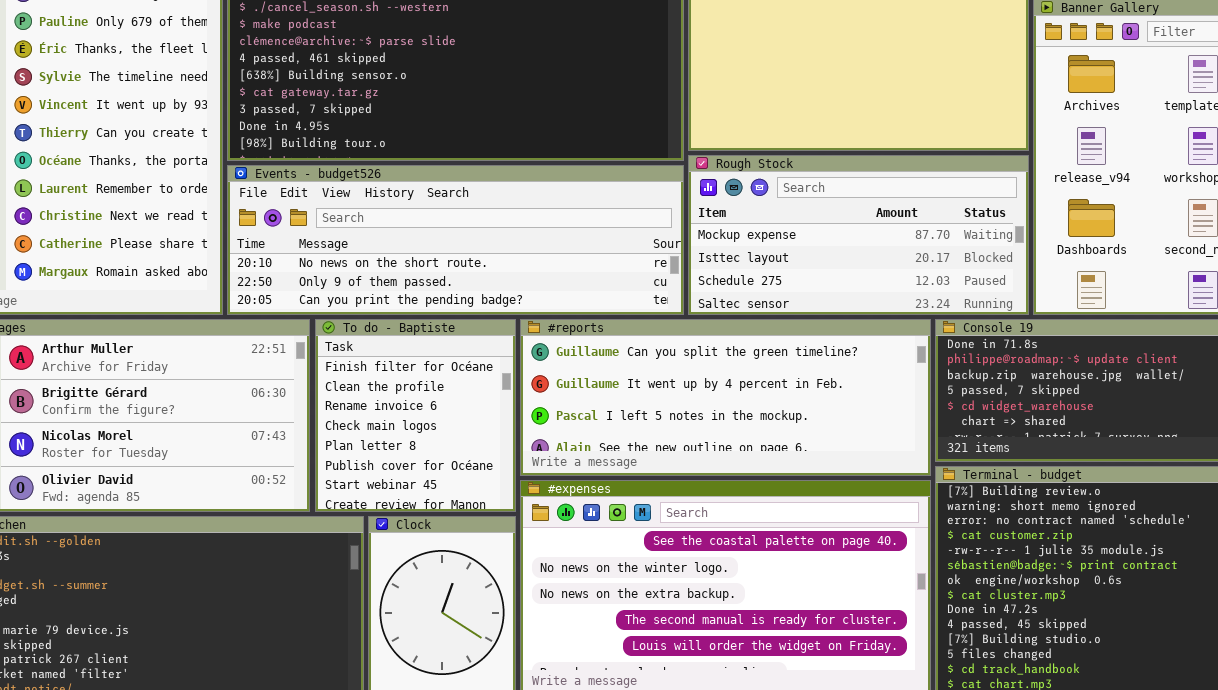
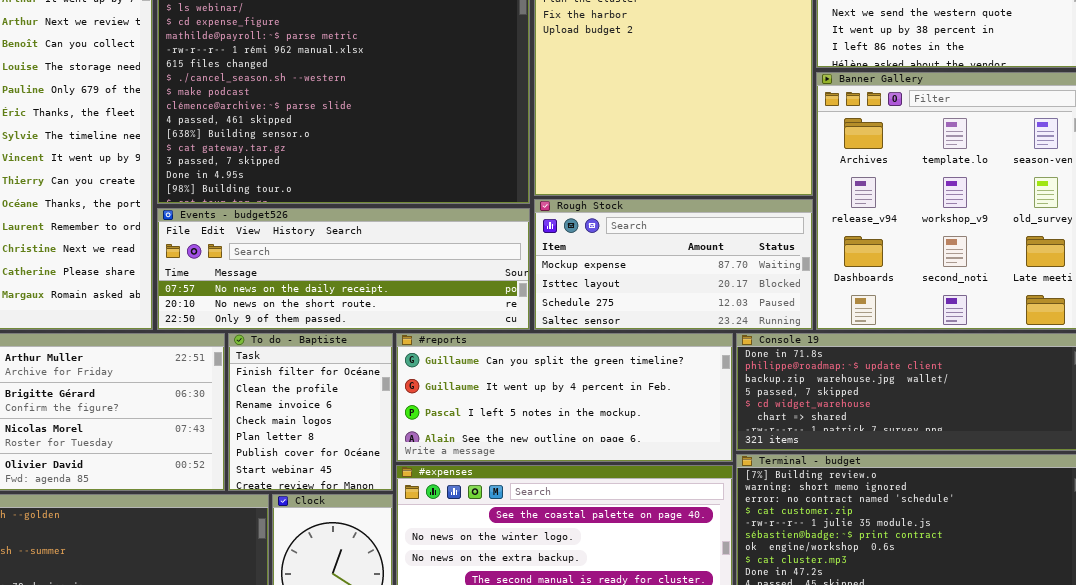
Events - budget526: [227,165,684,315] -> [157,208,530,330], scrolled up 1 row

